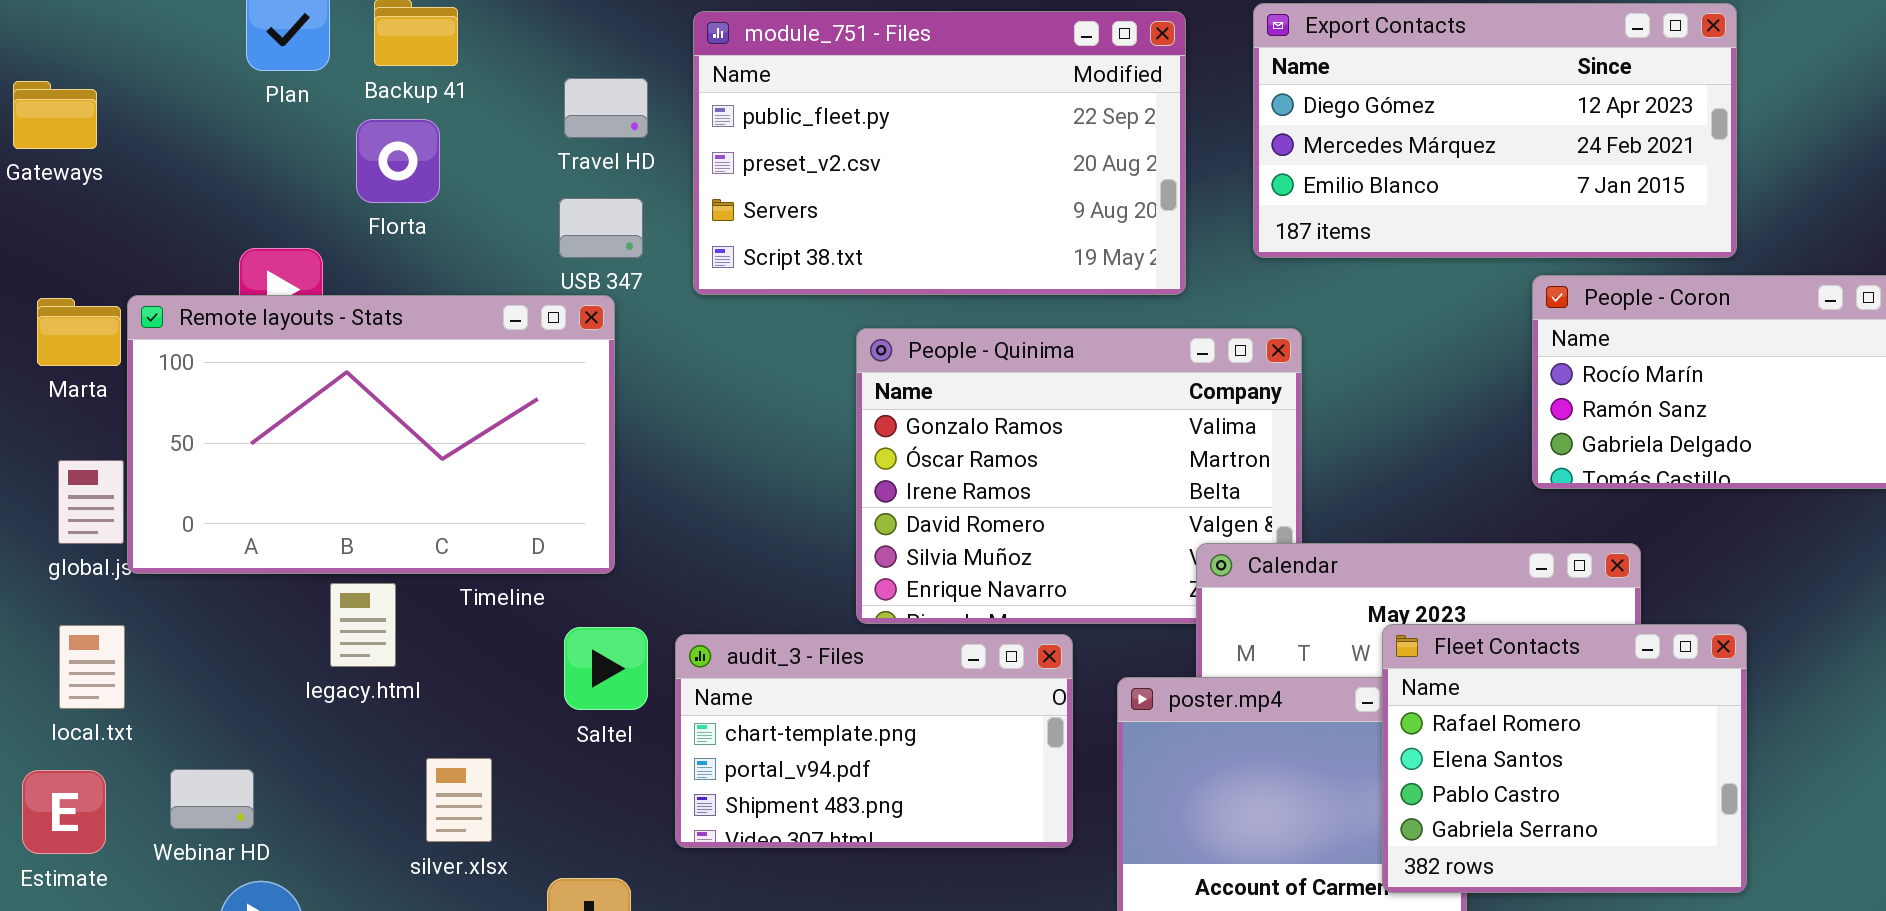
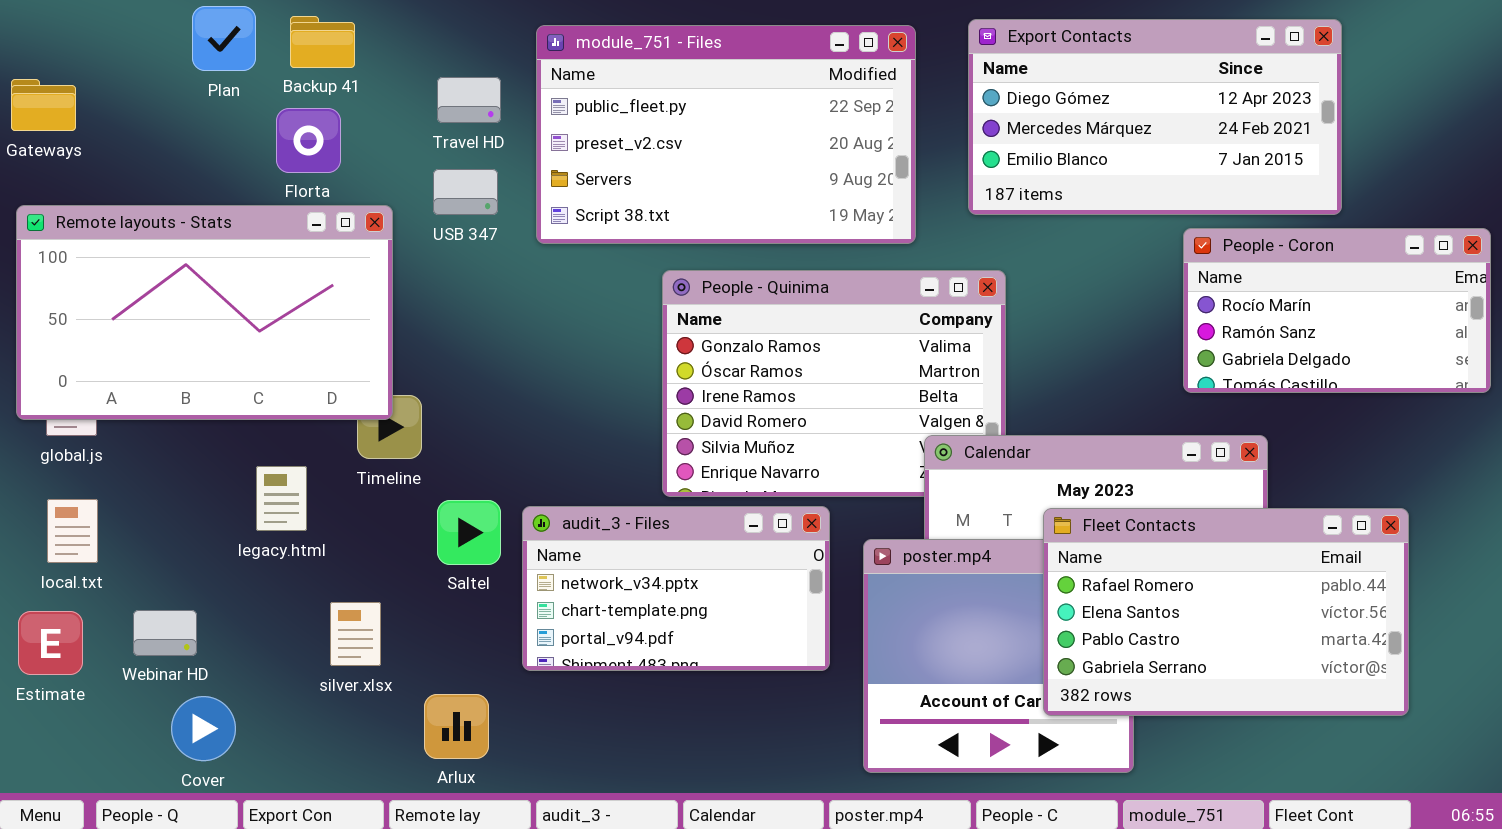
Remote layouts - Stats: [127,295,615,574] -> [16,205,393,420], moved
Fleet Contacts: [1382,624,1747,893] -> [1043,508,1409,716], moved, resized
audit_3 - Files: [675,634,1073,848] -> [522,506,830,671], scrolled up 1 row

